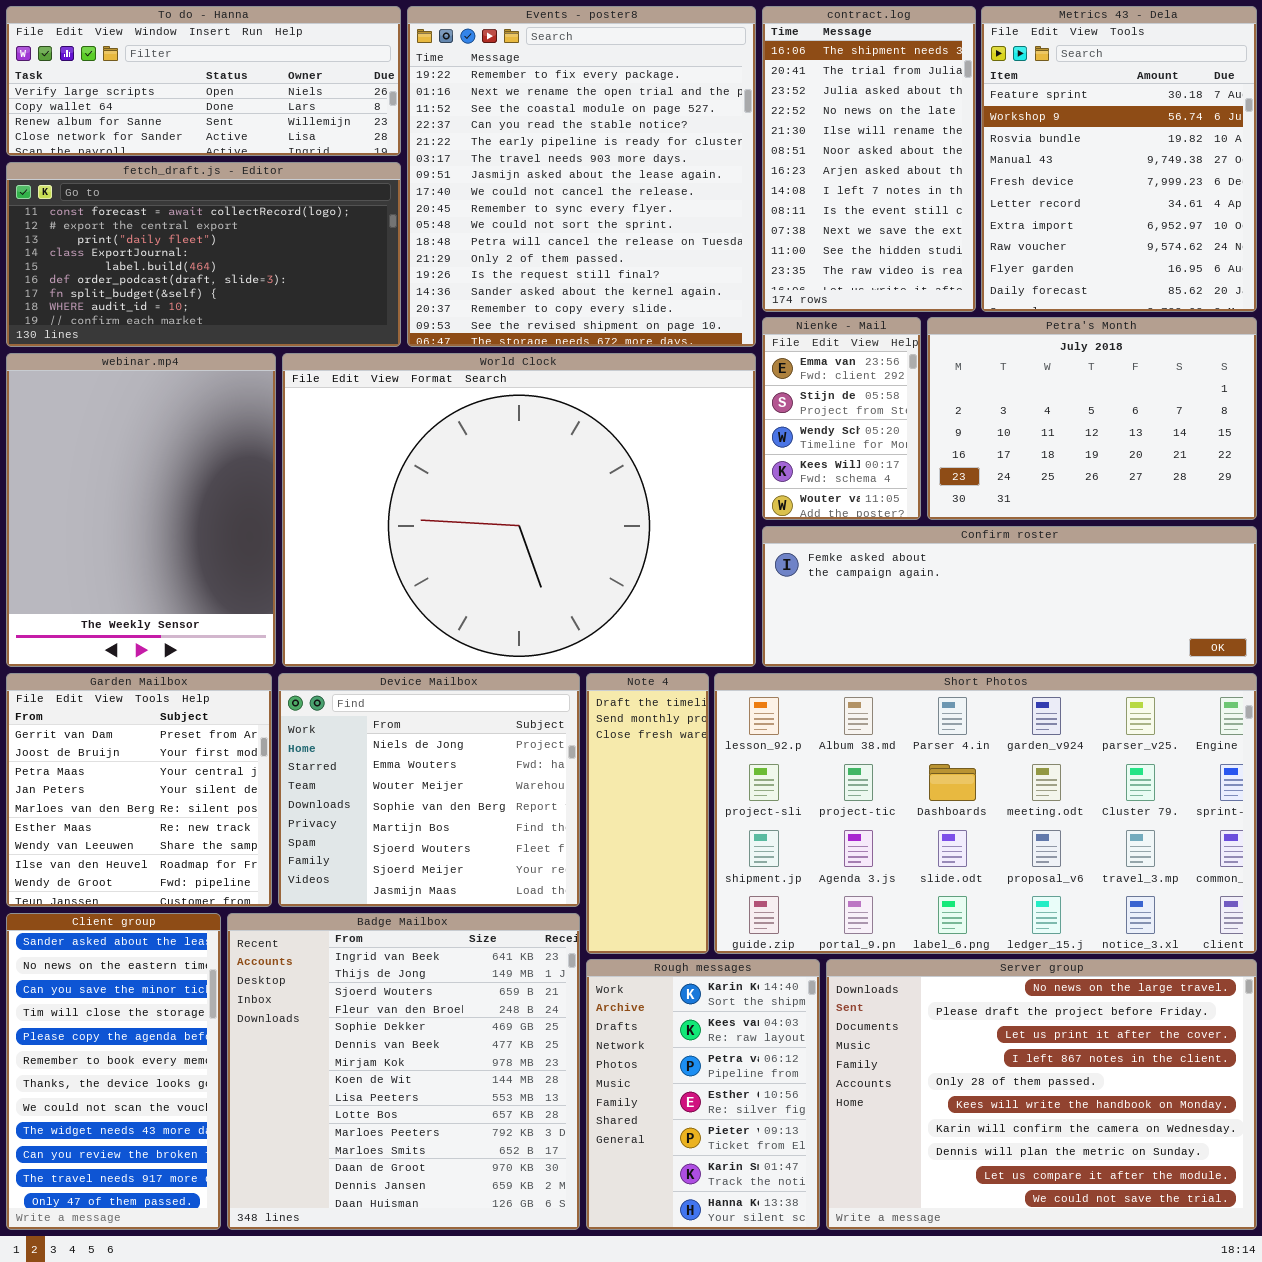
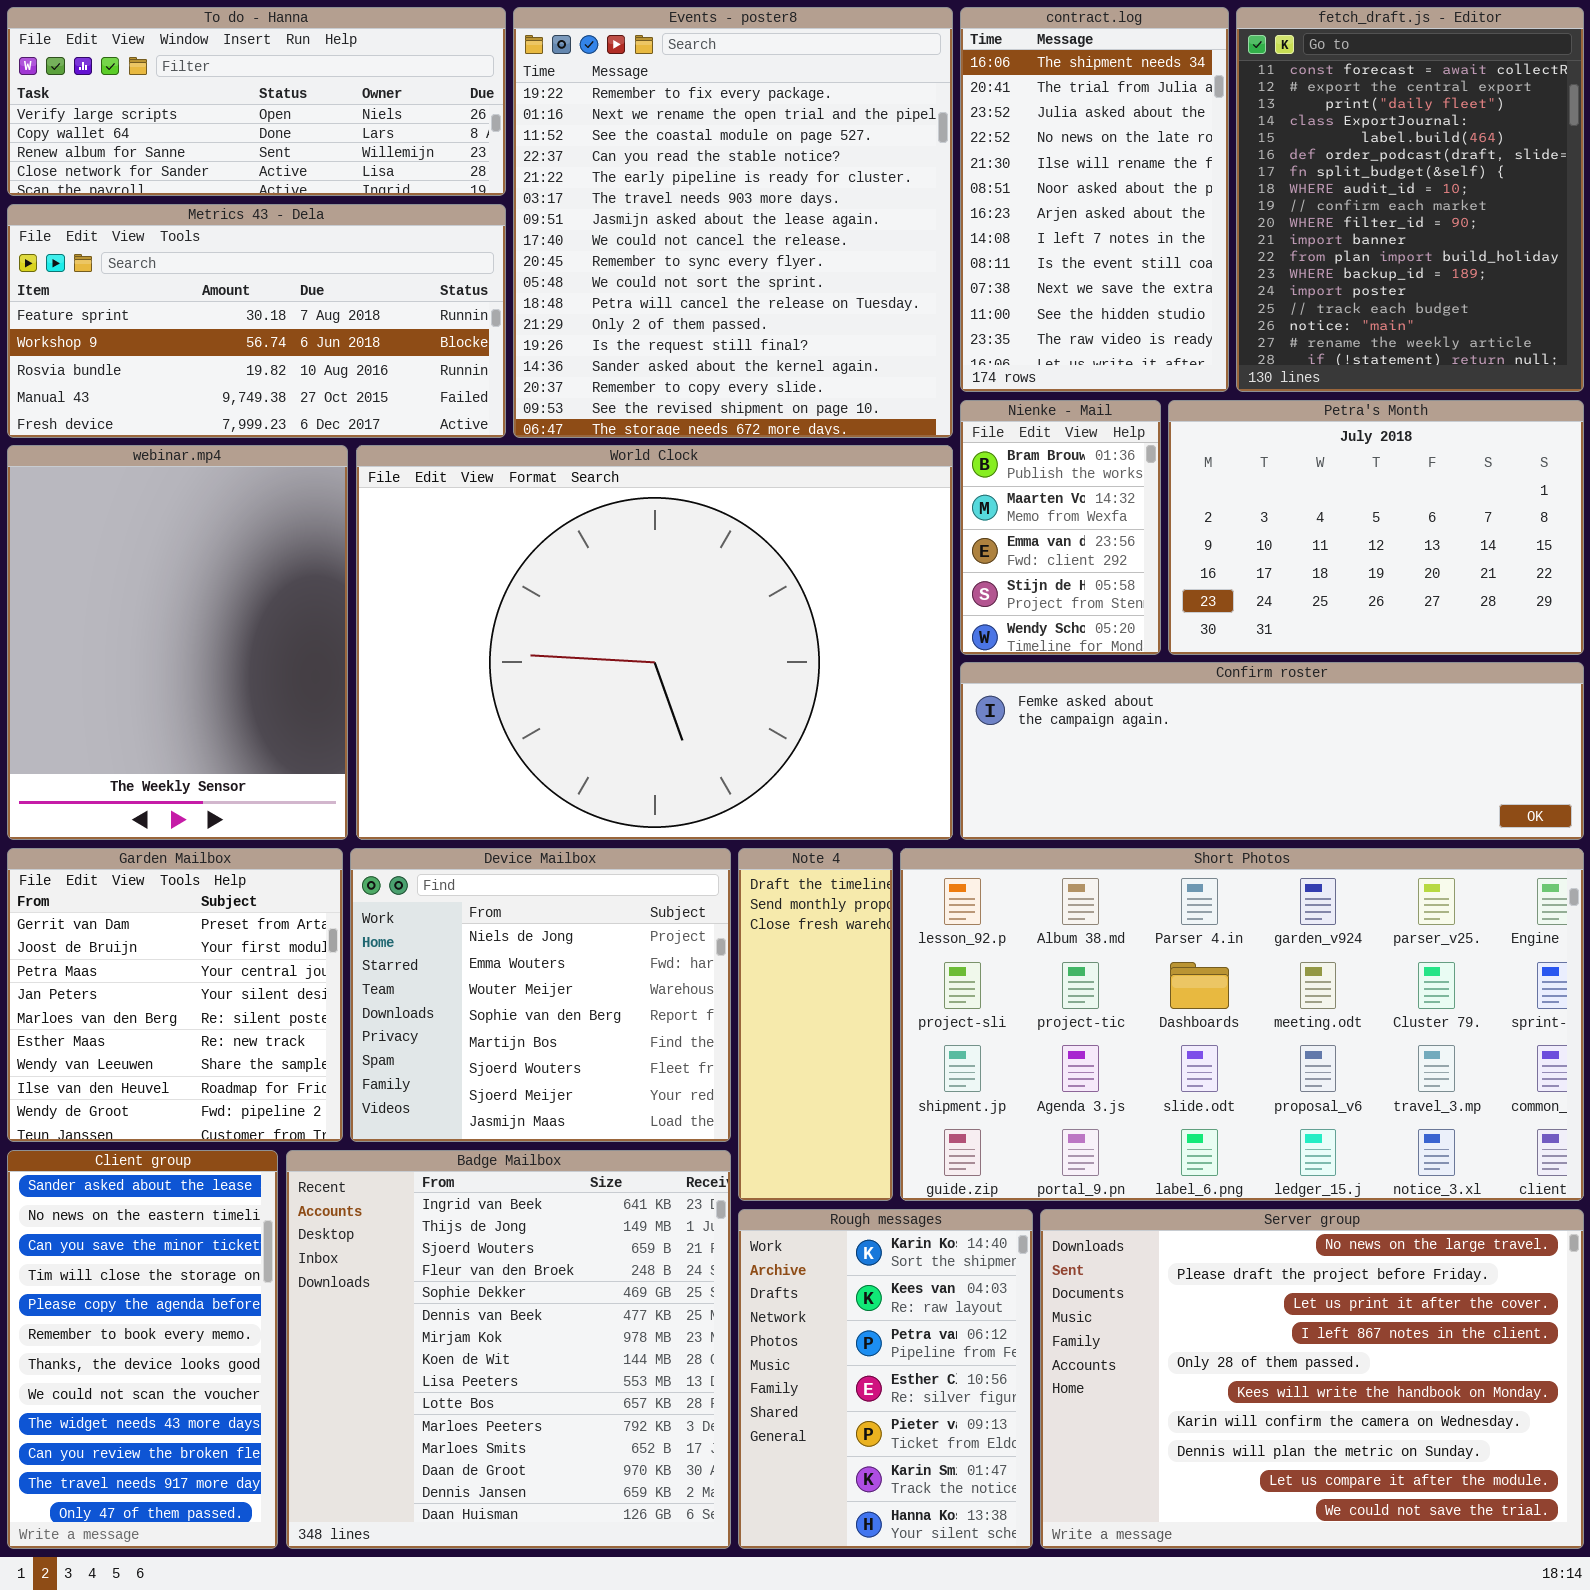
Metrics 43 - Dela: [981,6,1257,312] -> [7,204,506,438], moved, resized
fetch_draft.js - Editor: [6,162,401,347] -> [1236,7,1584,392], moved, resized
Nienke - Mail: [762,317,921,520] -> [960,400,1161,655], scrolled up 2 rows

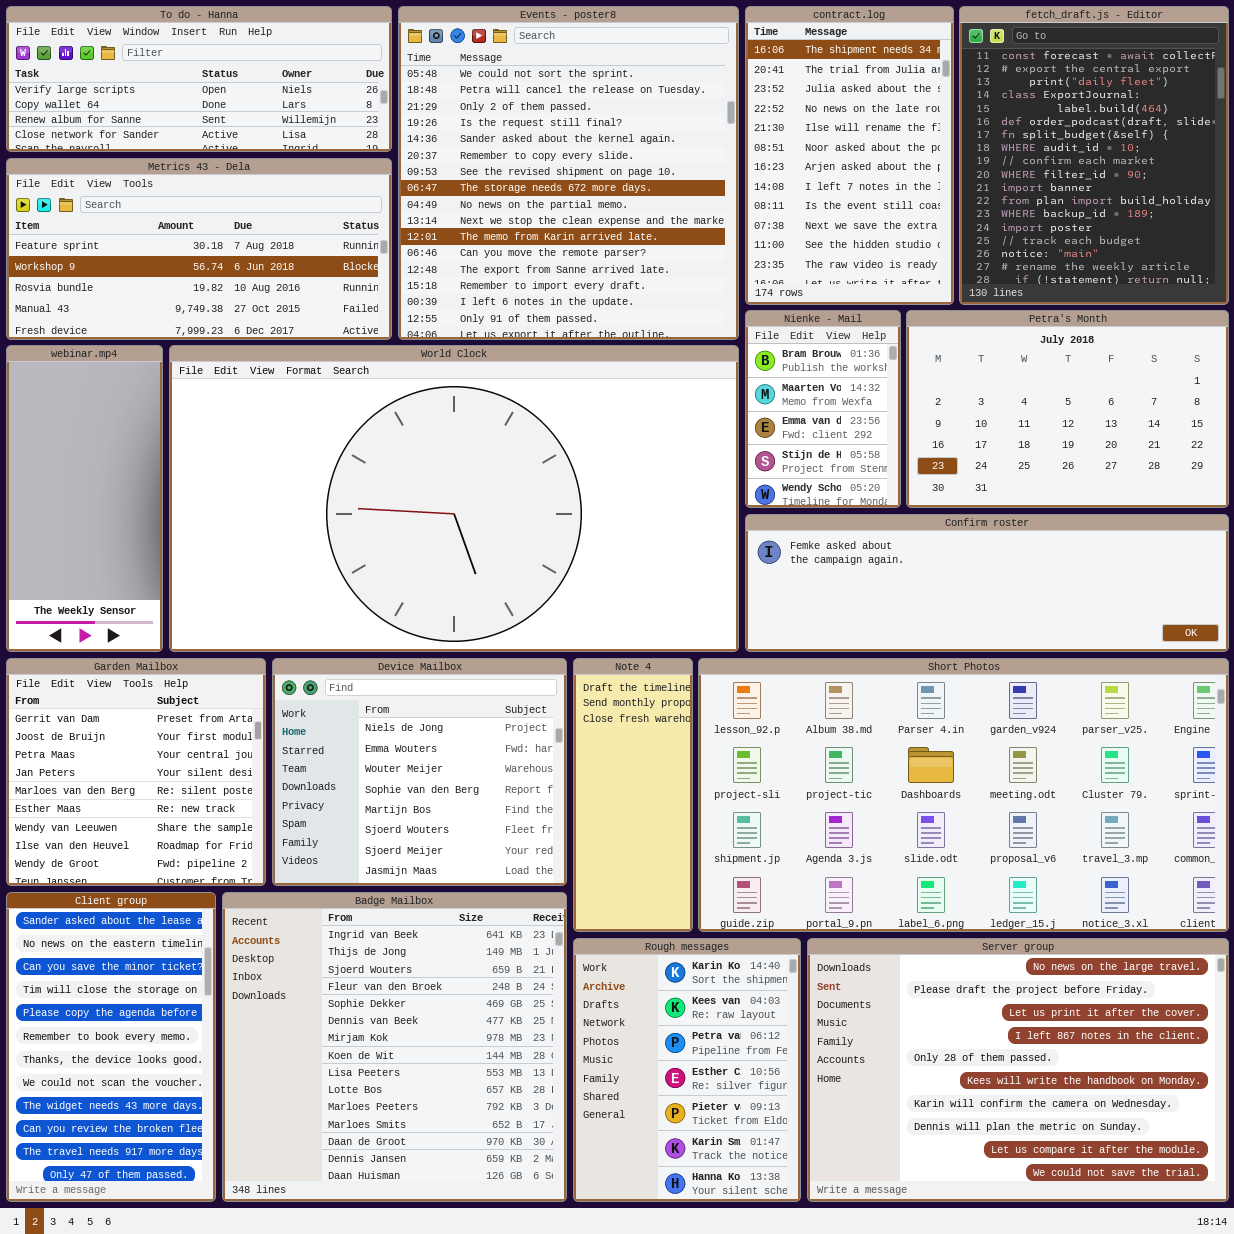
Events - poster8: [513,7,953,438] -> [398,6,739,340], scrolled down 9 rows
webinar.mp4: [7,445,348,840] -> [6,345,163,652], resized
World Clock: [356,445,953,840] -> [169,345,739,652], resized

